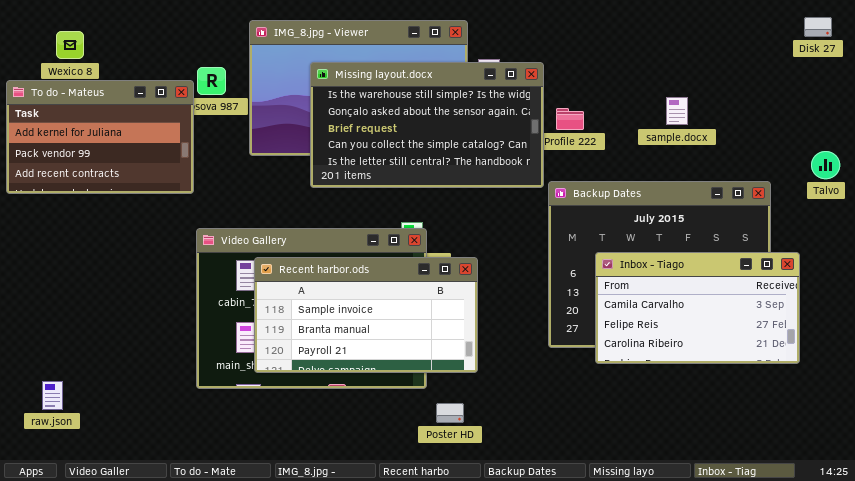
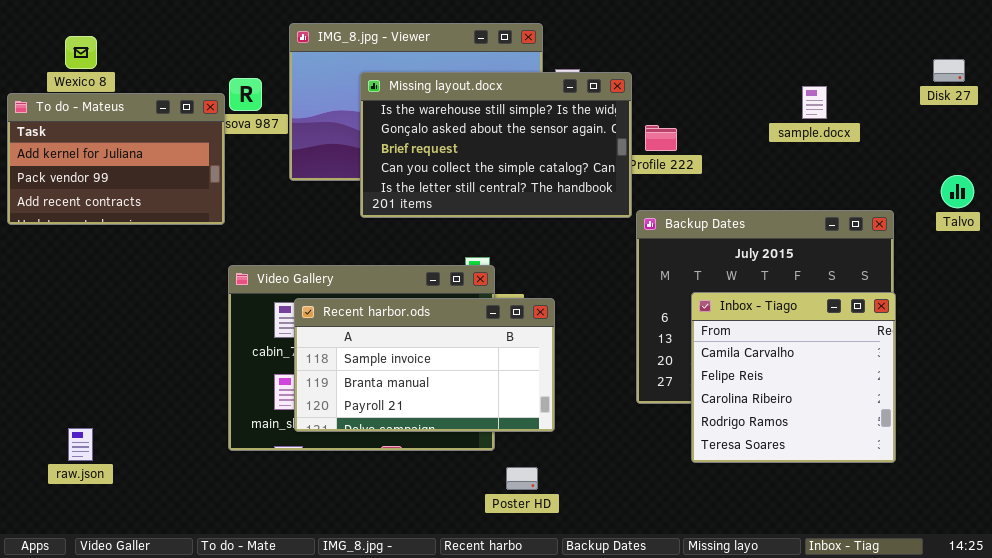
Disk 27: [804,17,832,37] -> [933,59,965,82], moved
sample.docx: [666,97,688,125] -> [802,86,827,119], moved
Inbox - Tiago: [595,252,800,364] -> [691,292,896,463], resized
raw.json: [42,381,63,410] -> [68,428,93,461], moved

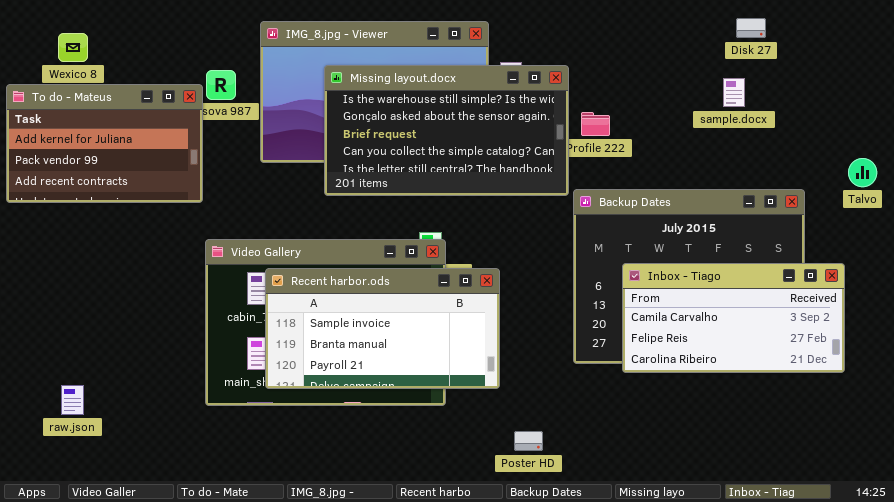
Disk 27: [933,59,965,82] -> [736,18,766,38], moved
Inbox - Tiago: [691,292,896,463] -> [622,263,845,373], resized
Poster HD: [506,467,538,490] -> [514,431,543,451], moved

